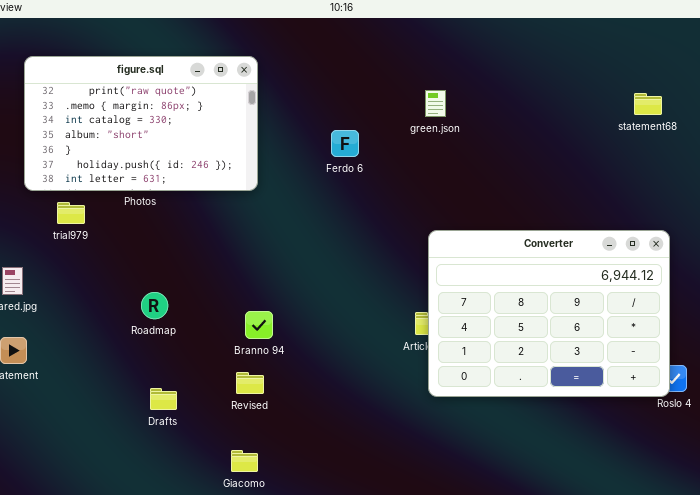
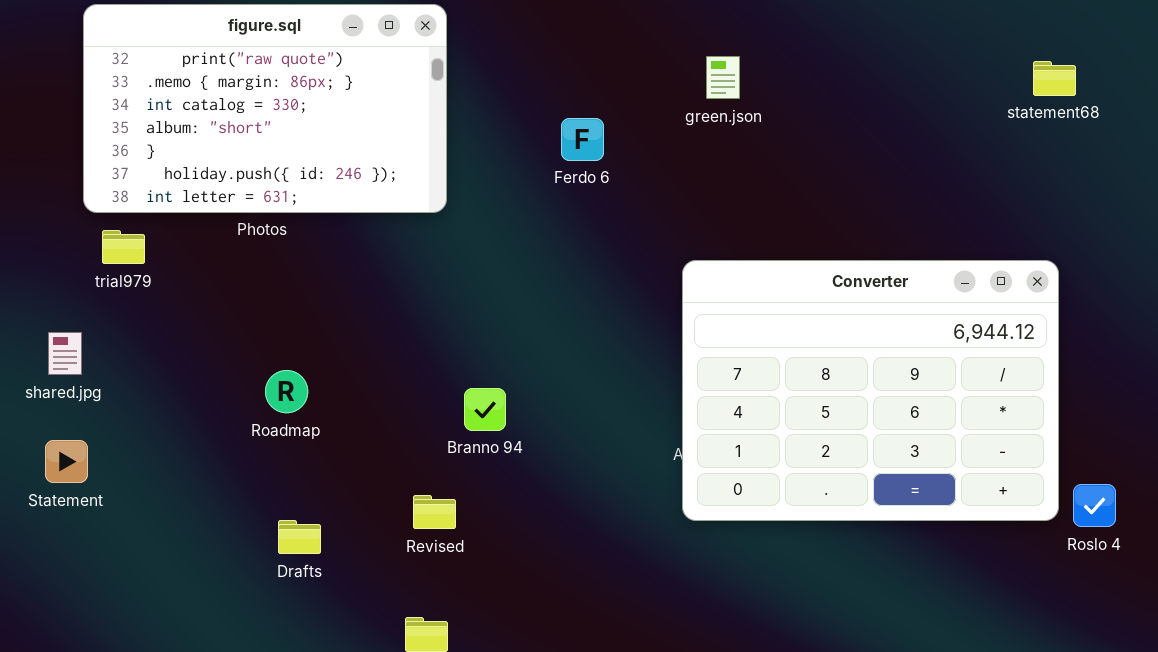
trial979: [57,202,85,224] -> [102,230,145,264], moved
Converter: [428,230,670,397] -> [682,260,1059,521], moved
Branno 94: [245,311,273,339] -> [464,388,506,431], moved

